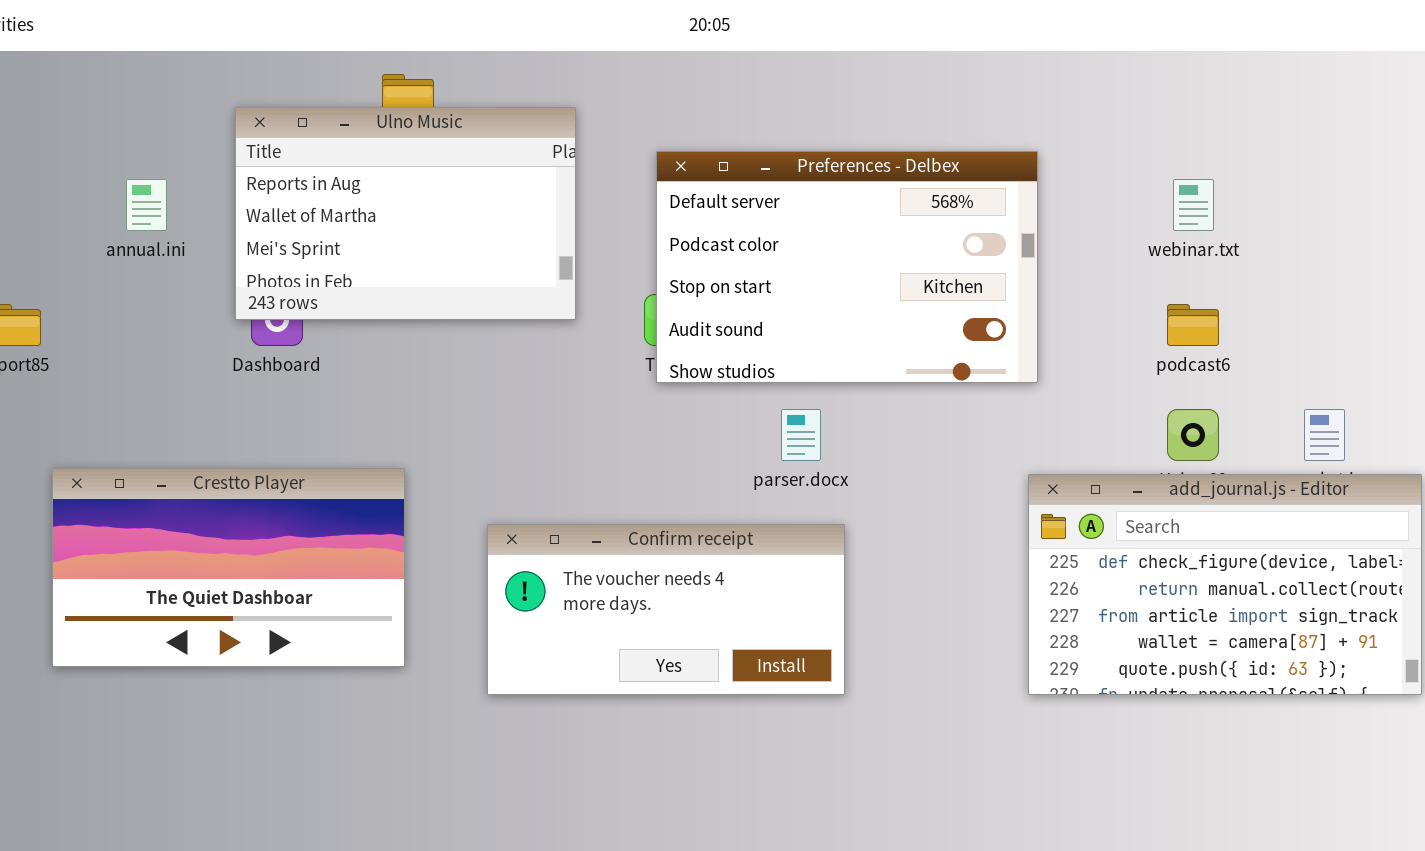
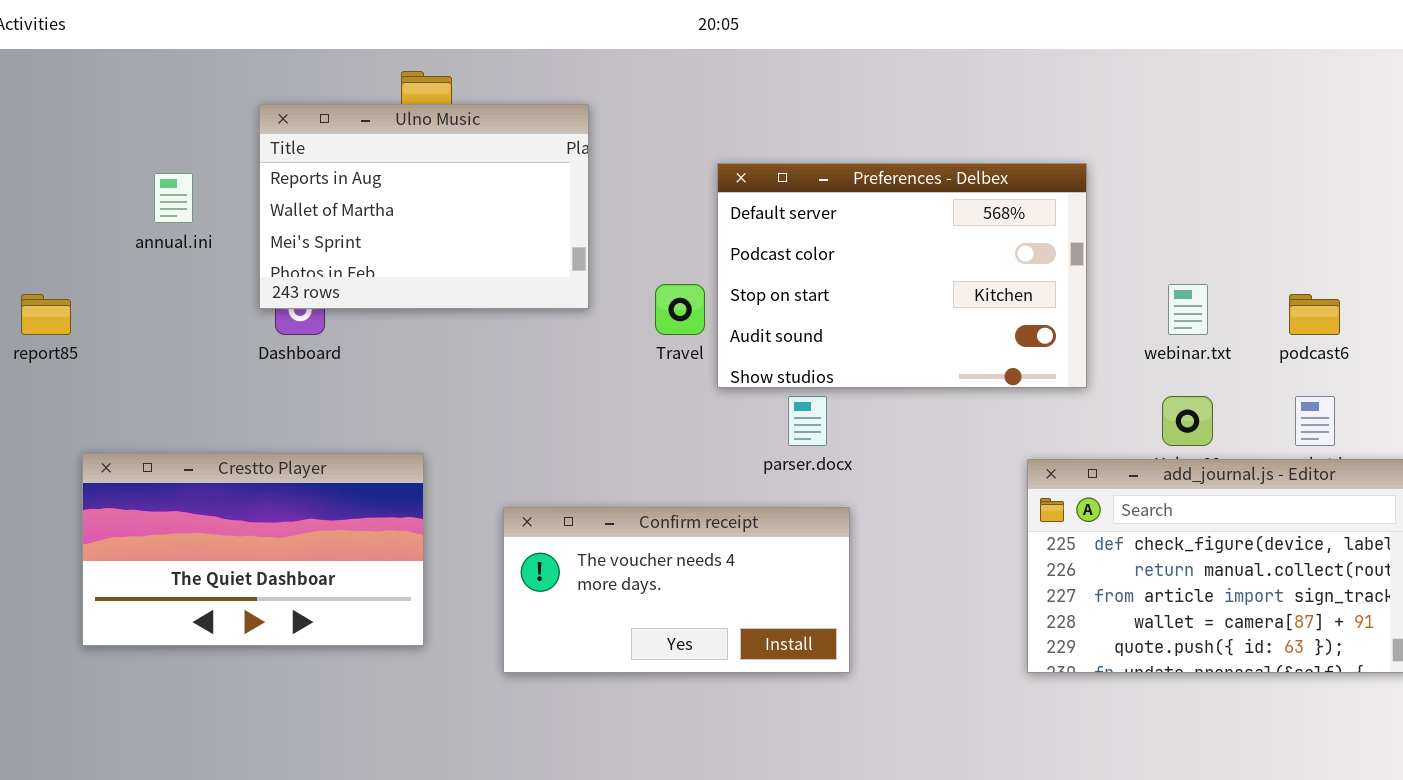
Preferences - Delbex: [656,151,1038,383] -> [717,163,1087,388], moved
webinar.txt: [1173,179,1214,231] -> [1168,284,1208,335], moved
podcast6: [1167,304,1219,346] -> [1289,294,1340,335], moved

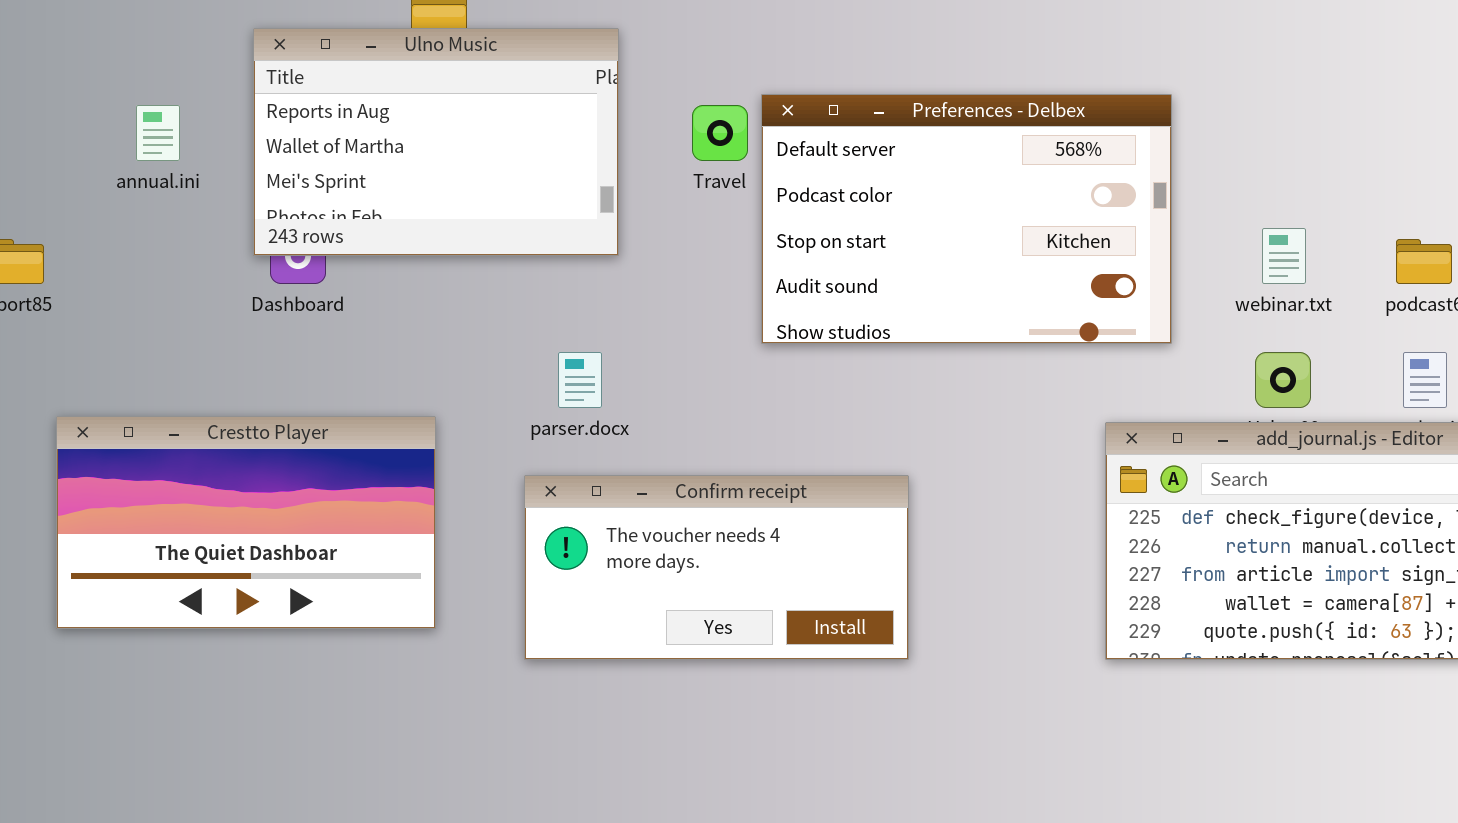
Travel: [655,284,705,335] -> [692,105,748,161], moved
parser.docx: [788,396,827,446] -> [558,352,602,408], moved

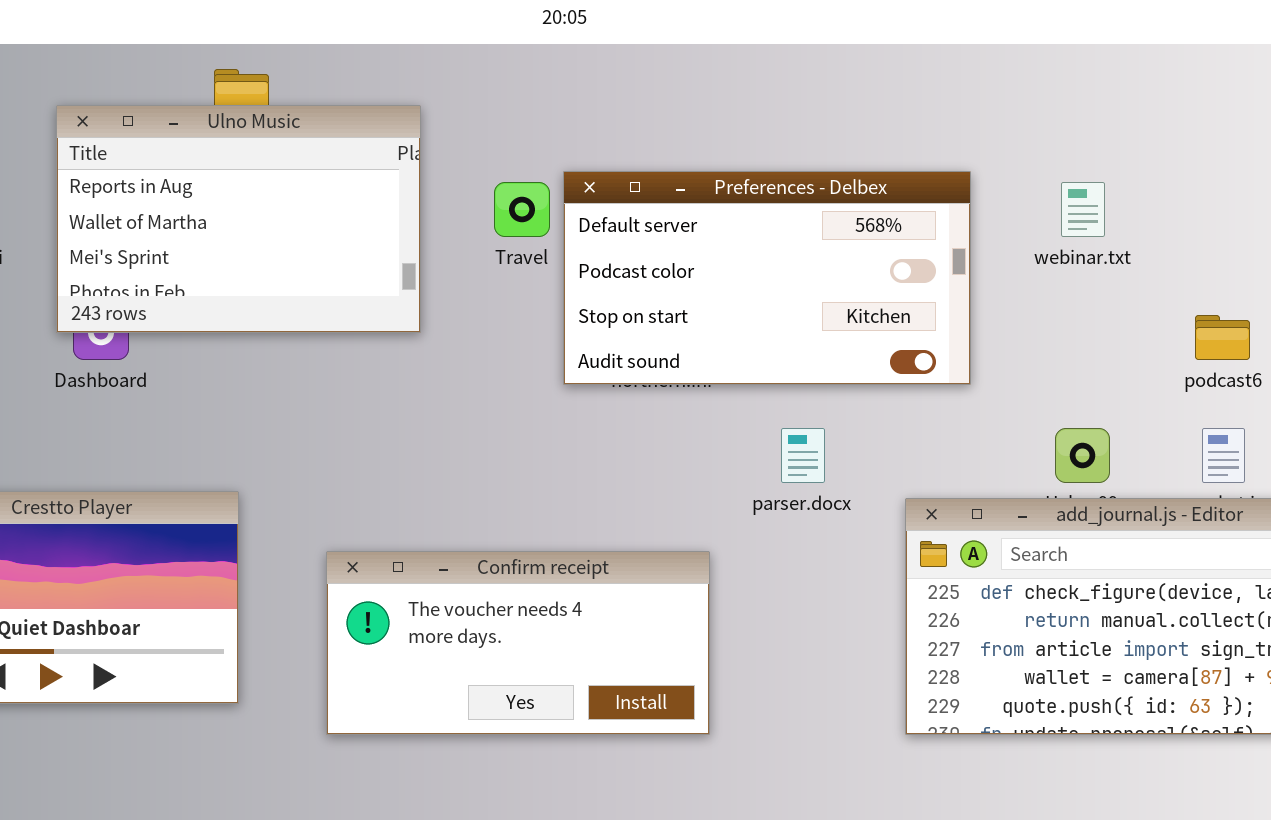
Preferences - Delbex: [761,94,1172,344] -> [563,171,971,385], resized
webinar.txt: [1262,228,1306,284] -> [1061,182,1105,237], moved
parser.docx: [558,352,602,408] -> [781,428,825,483], moved

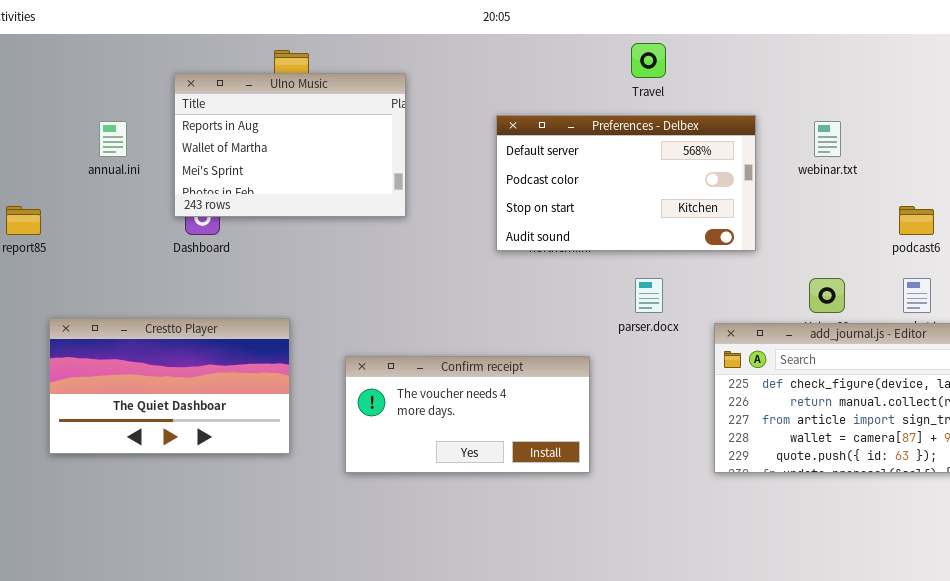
Travel: [494,182,550,237] -> [631,43,666,78], moved

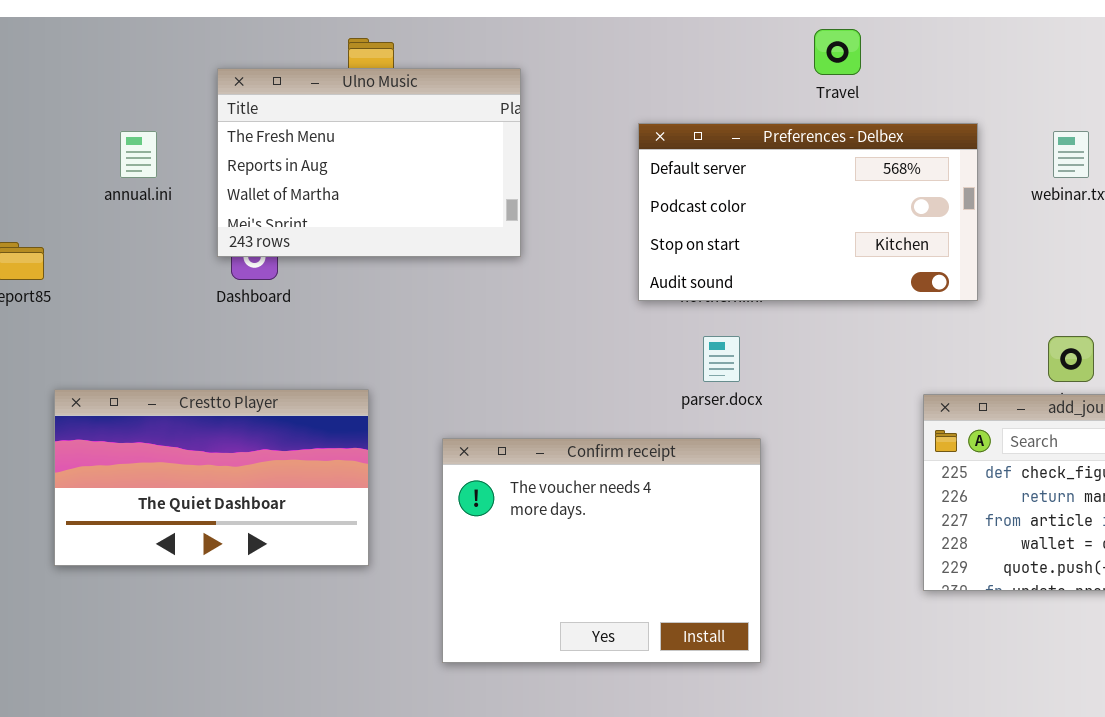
Ulno Music: [174,73,406,217] -> [217,68,521,257], scrolled up 1 row
parser.docx: [635,278,663,313] -> [703,336,740,382], moved
Confirm receipt: [345,356,590,473] -> [442,438,761,663], resized

